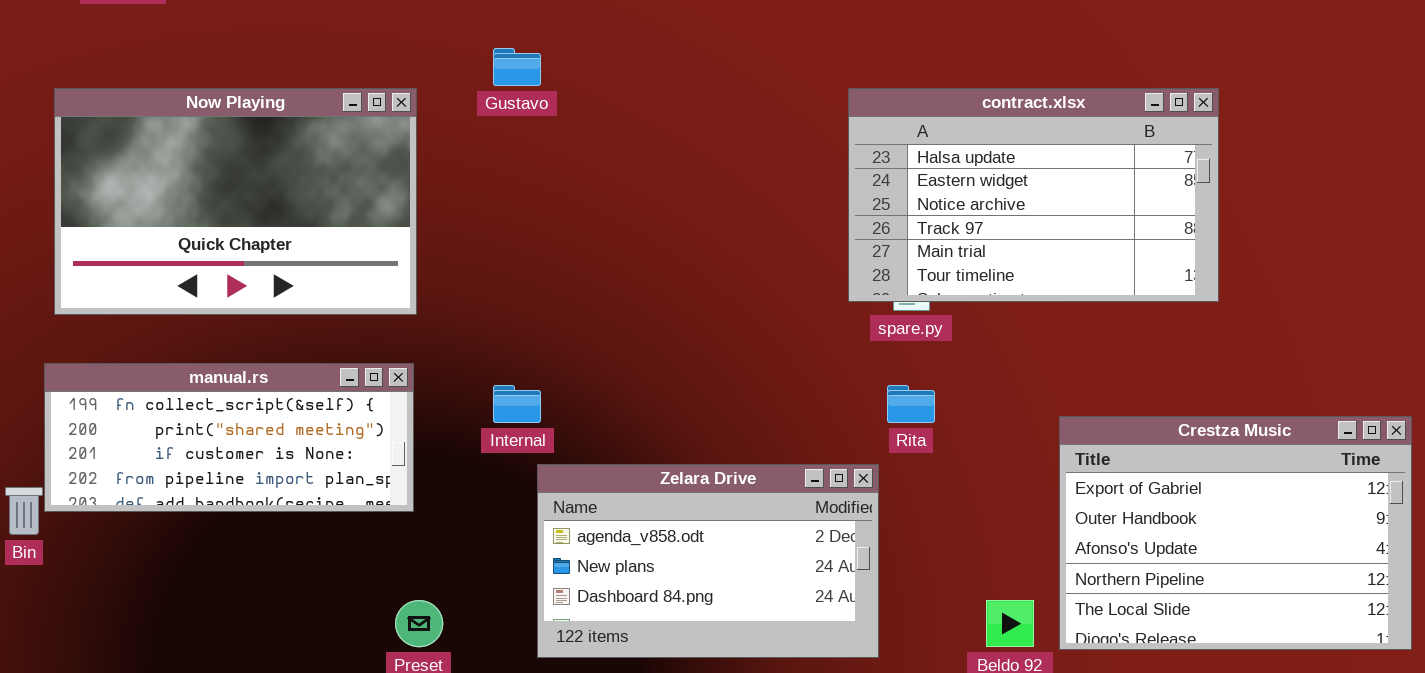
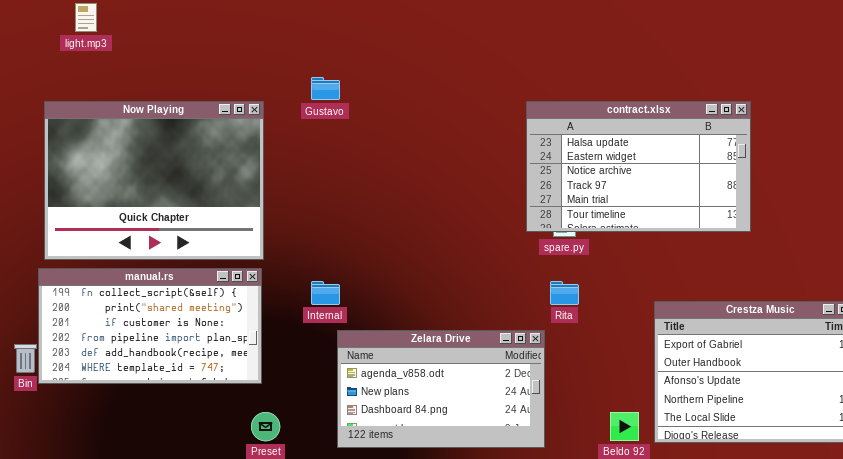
Now Playing: [54,88,417,315] -> [44,101,264,260], resized
manual.rs: [44,363,414,512] -> [38,268,262,384], resized

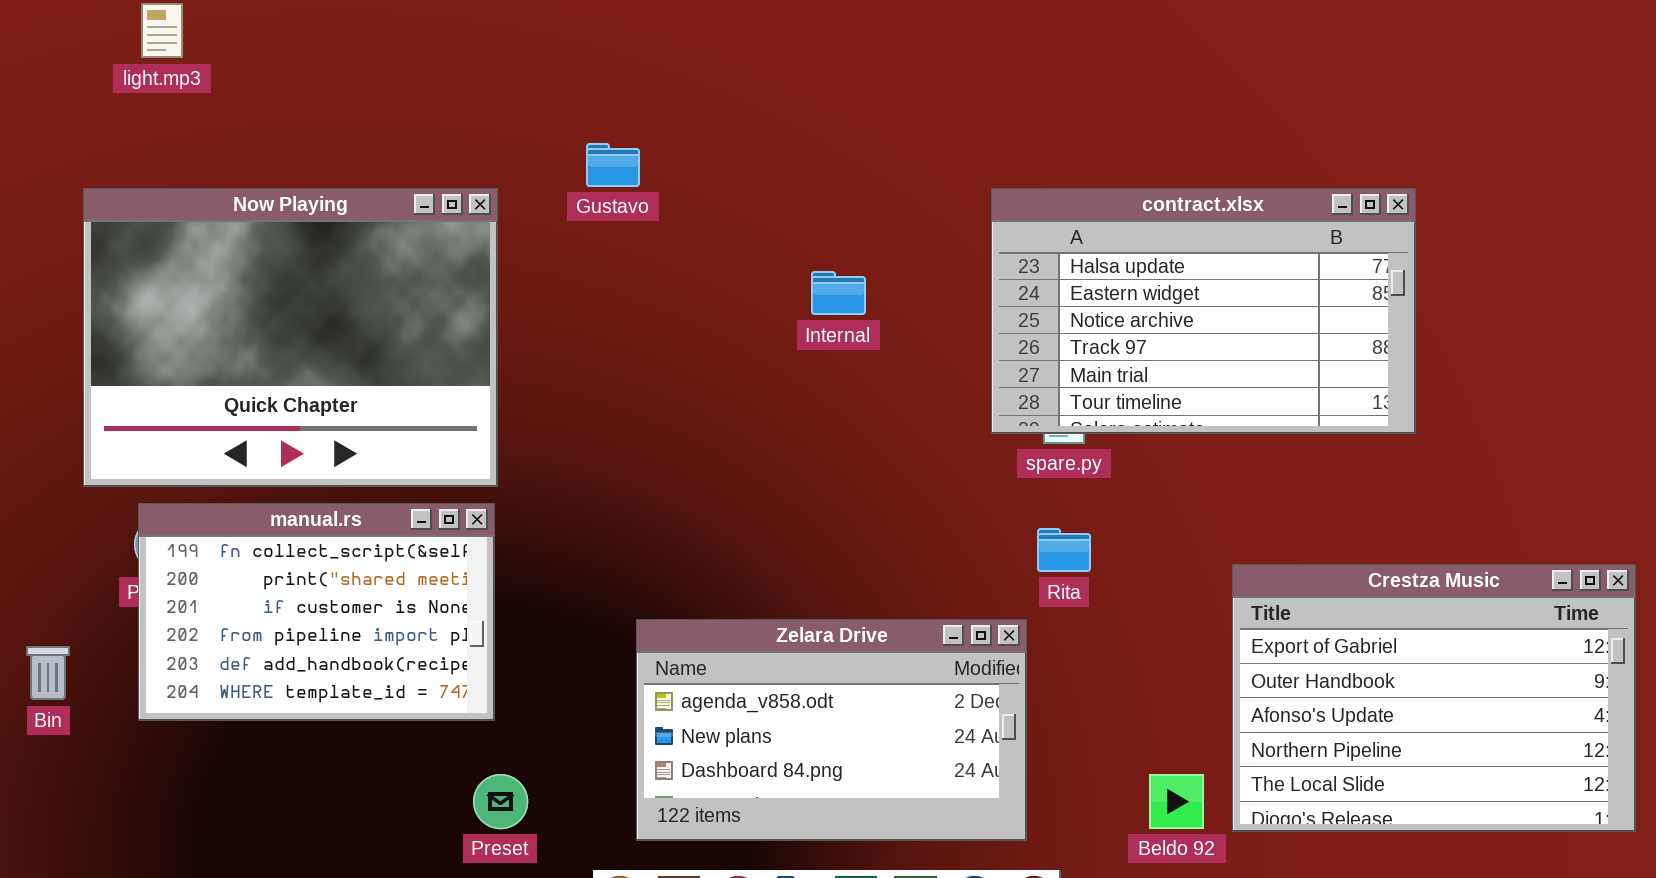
manual.rs: [38,268,262,384] -> [138,503,495,721], resized
Internal: [311,281,340,305] -> [811,271,866,315], moved

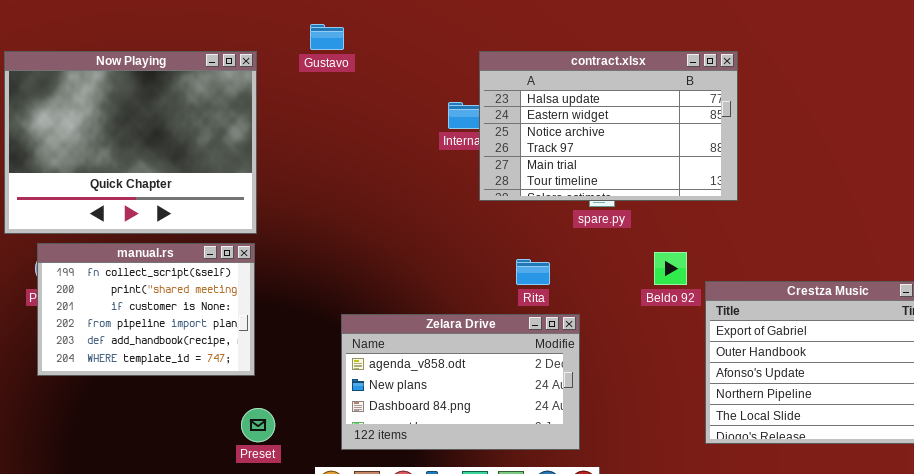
contract.xlsx: [991,188,1416,434] -> [479,51,738,201], moved
Rita: [1037,528,1091,572] -> [516,259,550,285], moved
Beldo 92: [1149,774,1204,829] -> [654,252,687,285], moved

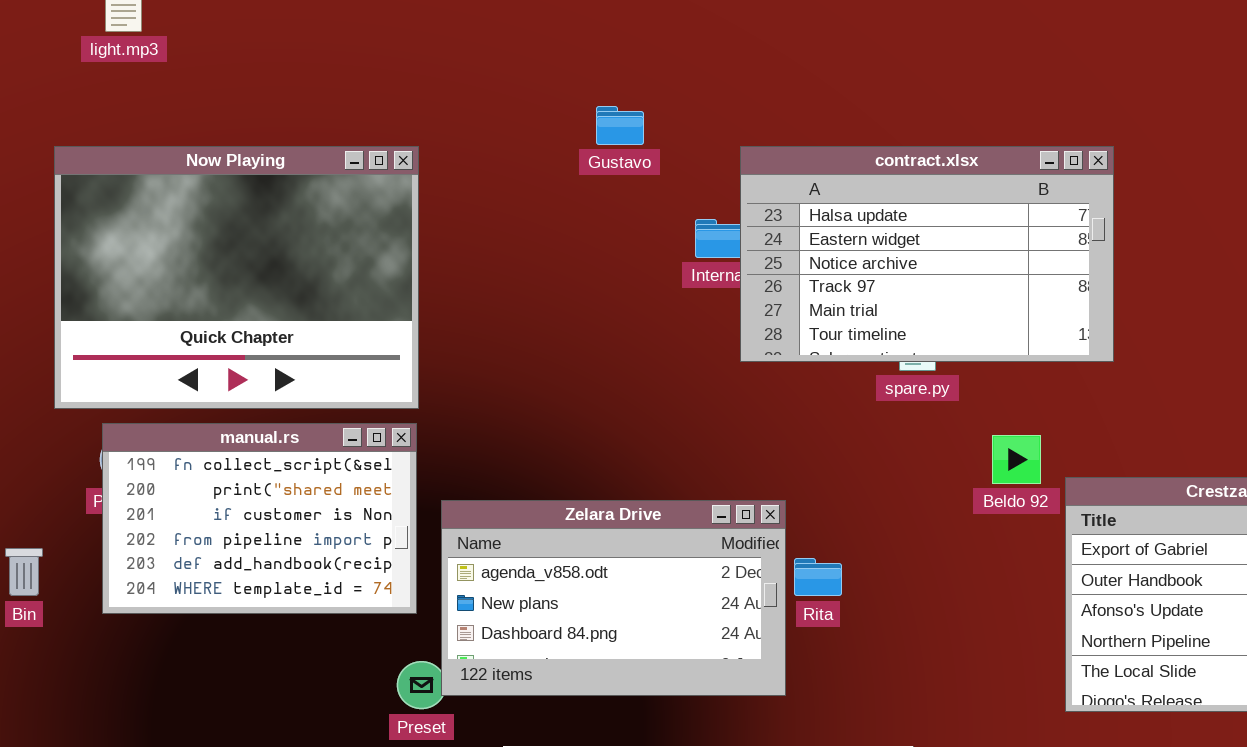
Gustavo: [310,24,344,50] -> [596,106,644,145], moved
Rita: [516,259,550,285] -> [794,558,842,596], moved
Zelara Drive: [341,314,580,450] -> [441,500,786,696], moved

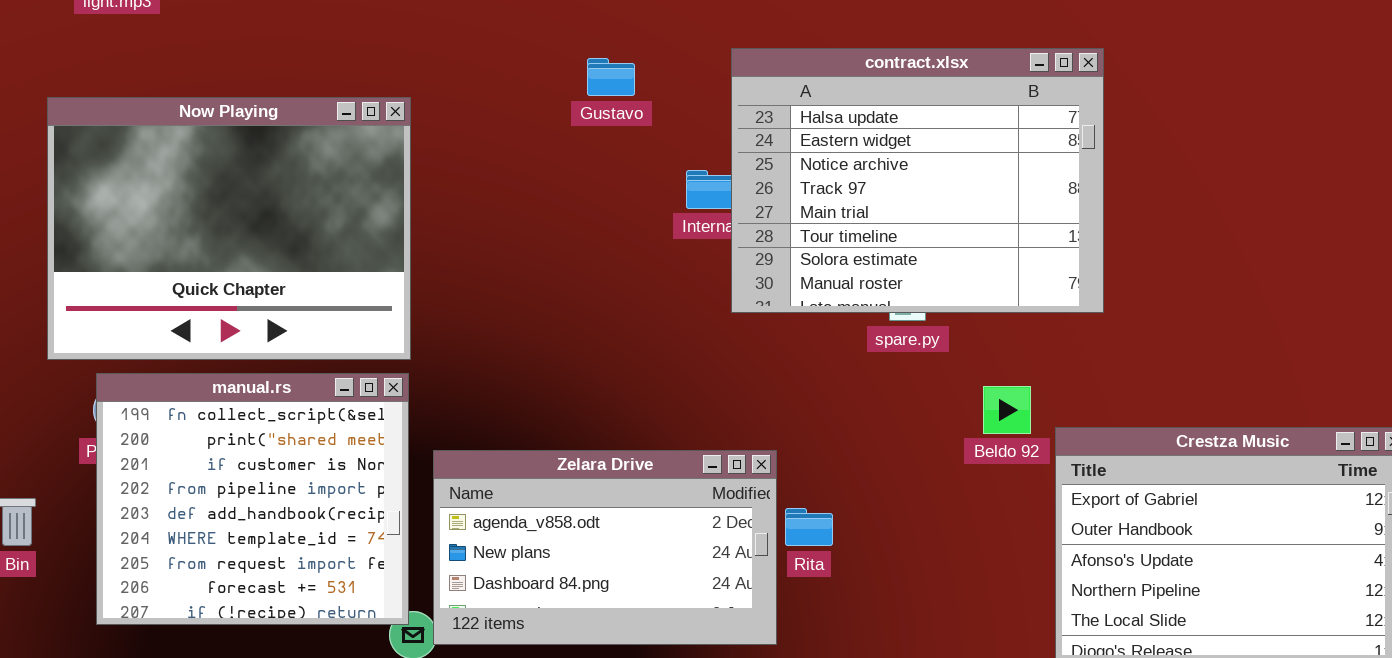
contract.xlsx: [740,146,1114,362] -> [731,48,1104,313], resized
manual.rs: [102,423,417,614] -> [96,373,409,625], resized

